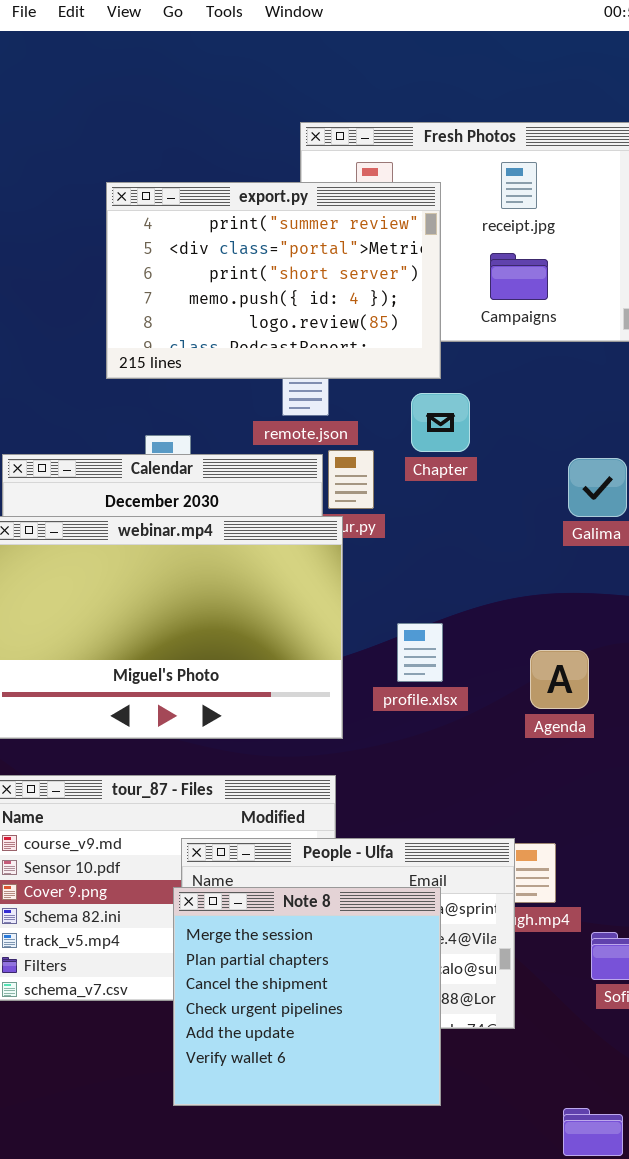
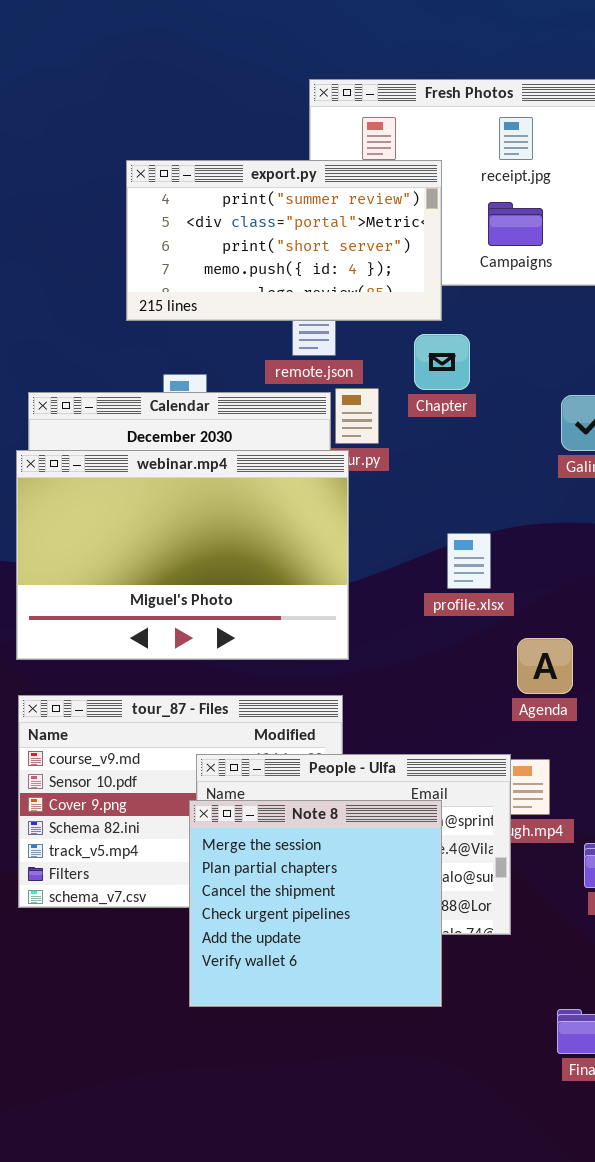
export.py: [106,182,441,379] -> [126,160,442,321], resized
profile.xlsx: [397,623,443,682] -> [447,533,491,589], moved
Agenda: [530,650,589,709] -> [517,638,573,694], moved

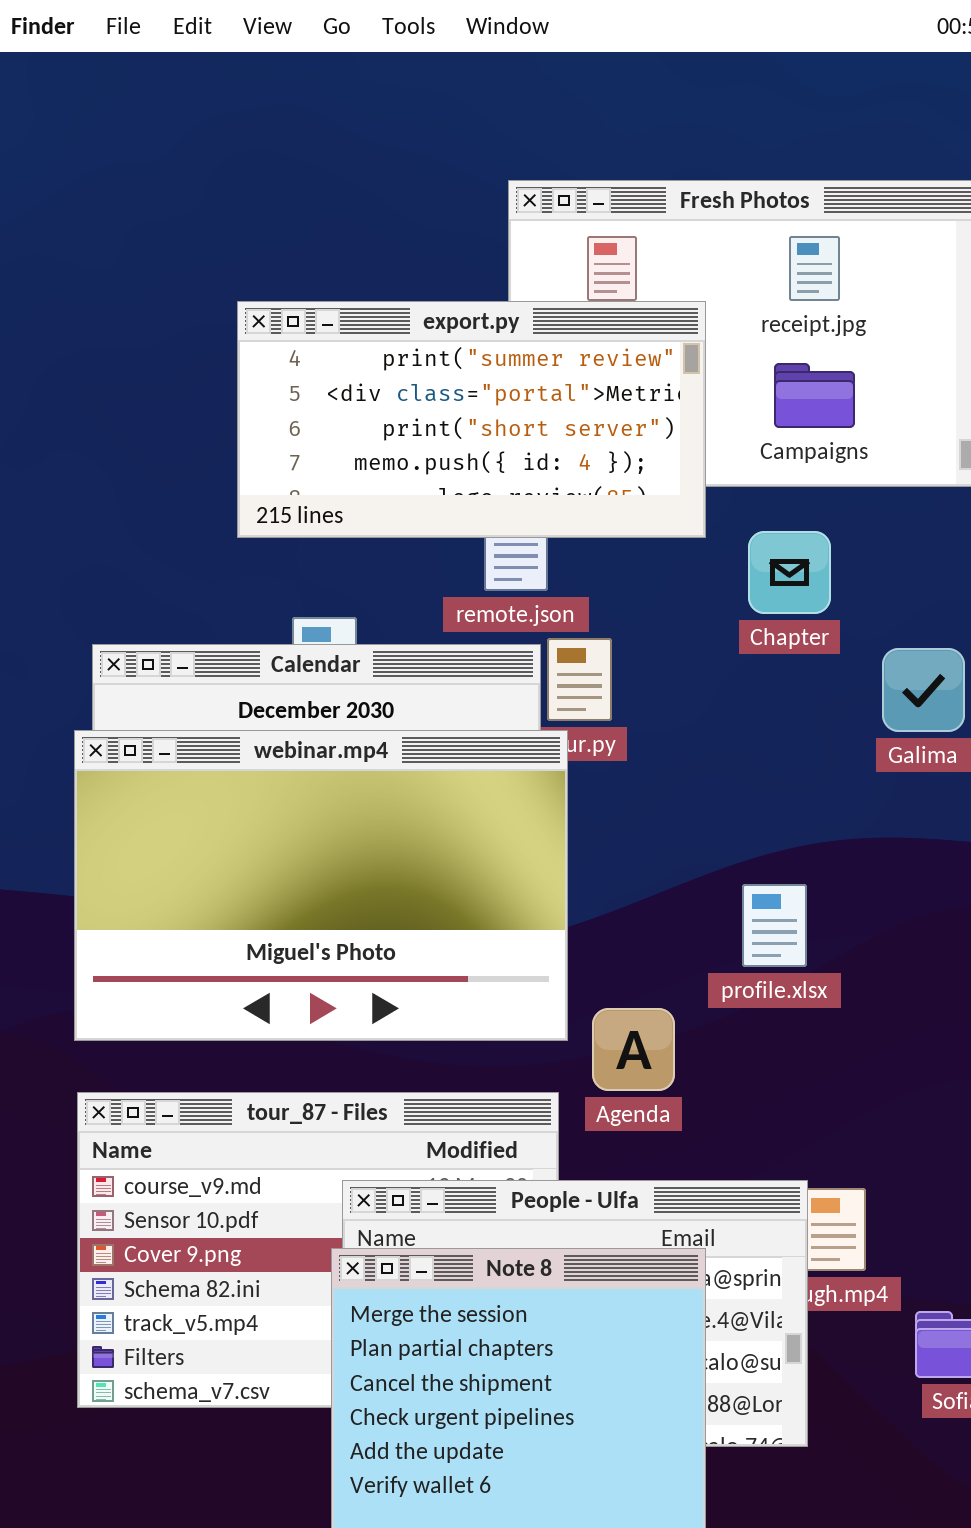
Chapter: [414,334,470,390] -> [748,531,831,614], moved
profile.xlsx: [447,533,491,589] -> [742,884,807,967], moved
Agenda: [517,638,573,694] -> [592,1008,675,1091], moved

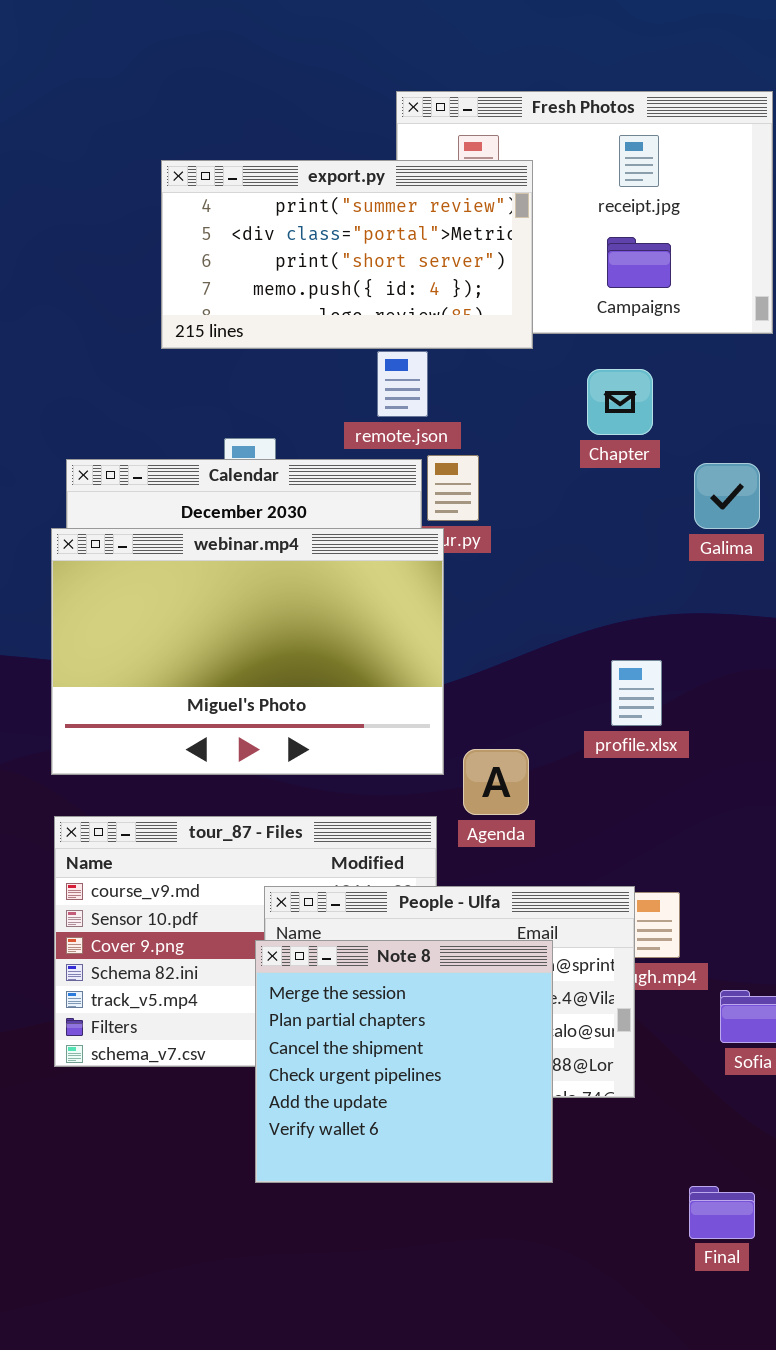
export.py: [237,301,706,538] -> [161,160,533,349], moved
profile.xlsx: [742,884,807,967] -> [611,660,662,726], moved

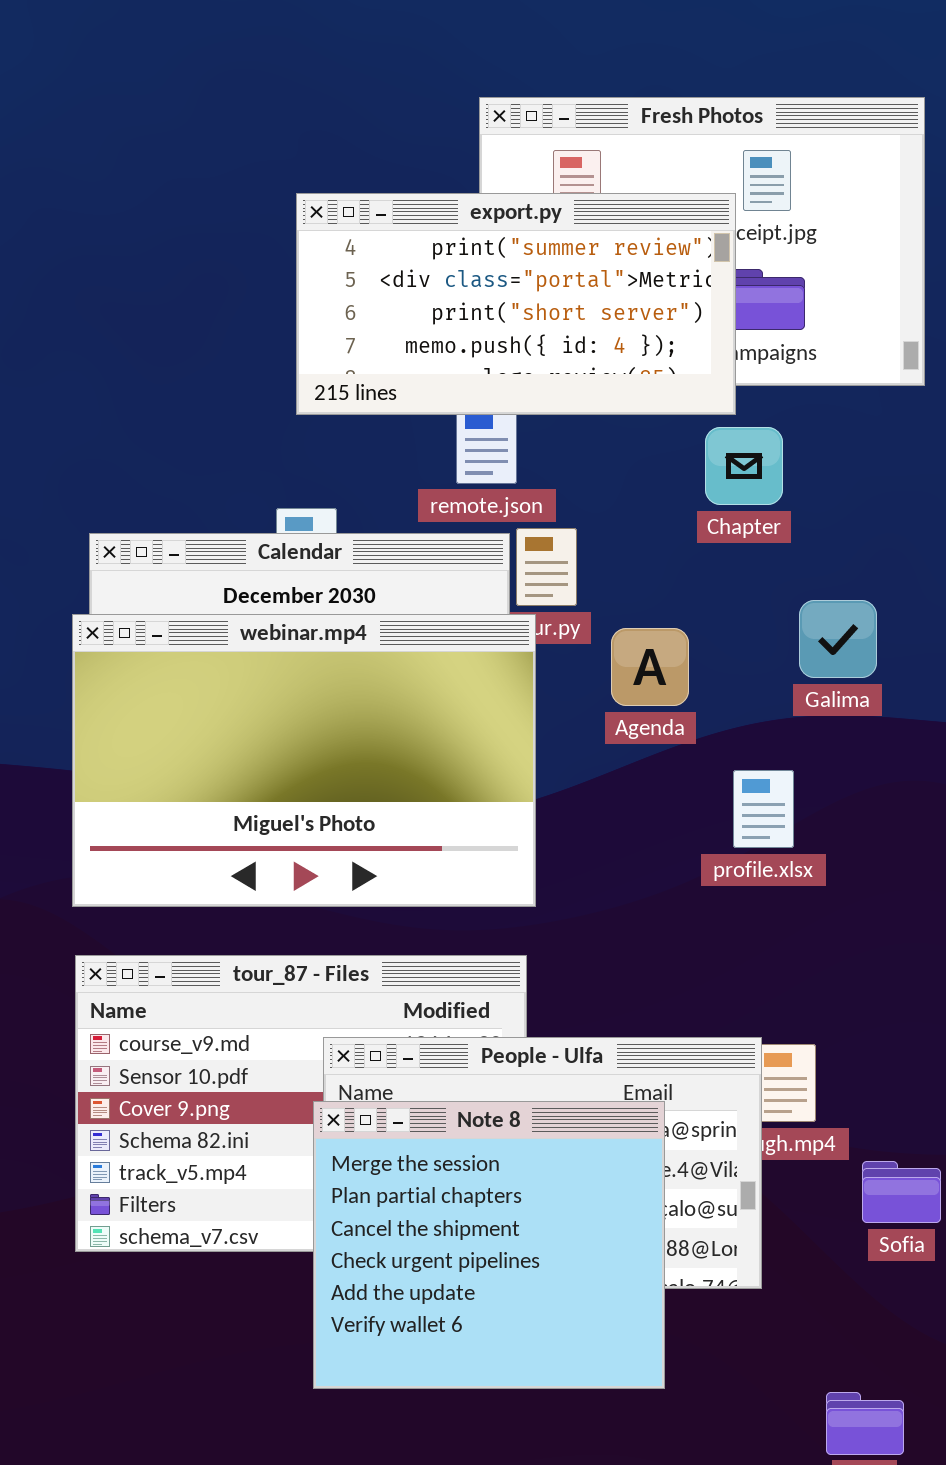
export.py: [161,160,533,349] -> [296,193,736,415], moved
Galima: [694,463,760,529] -> [799,600,877,678], moved
Agenda: [463,749,529,815] -> [611,628,689,706], moved

